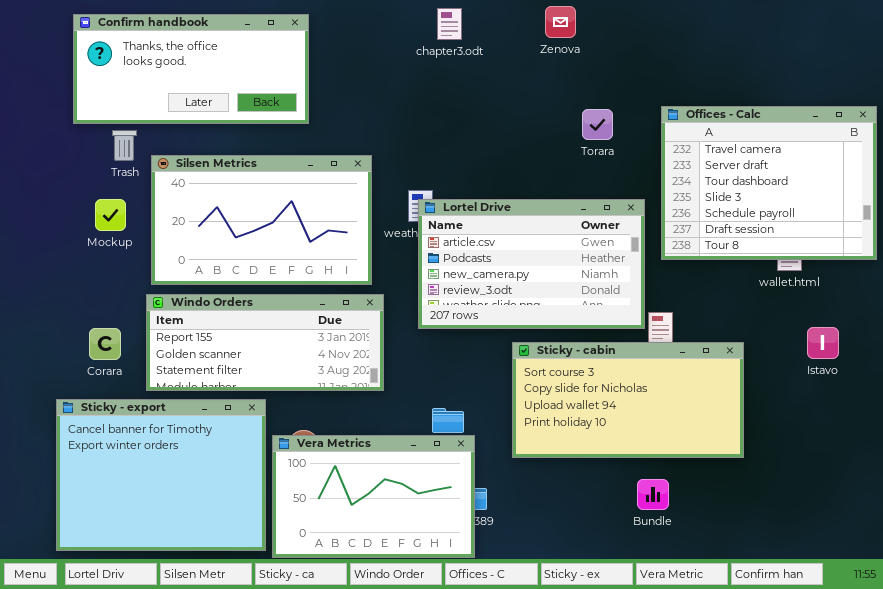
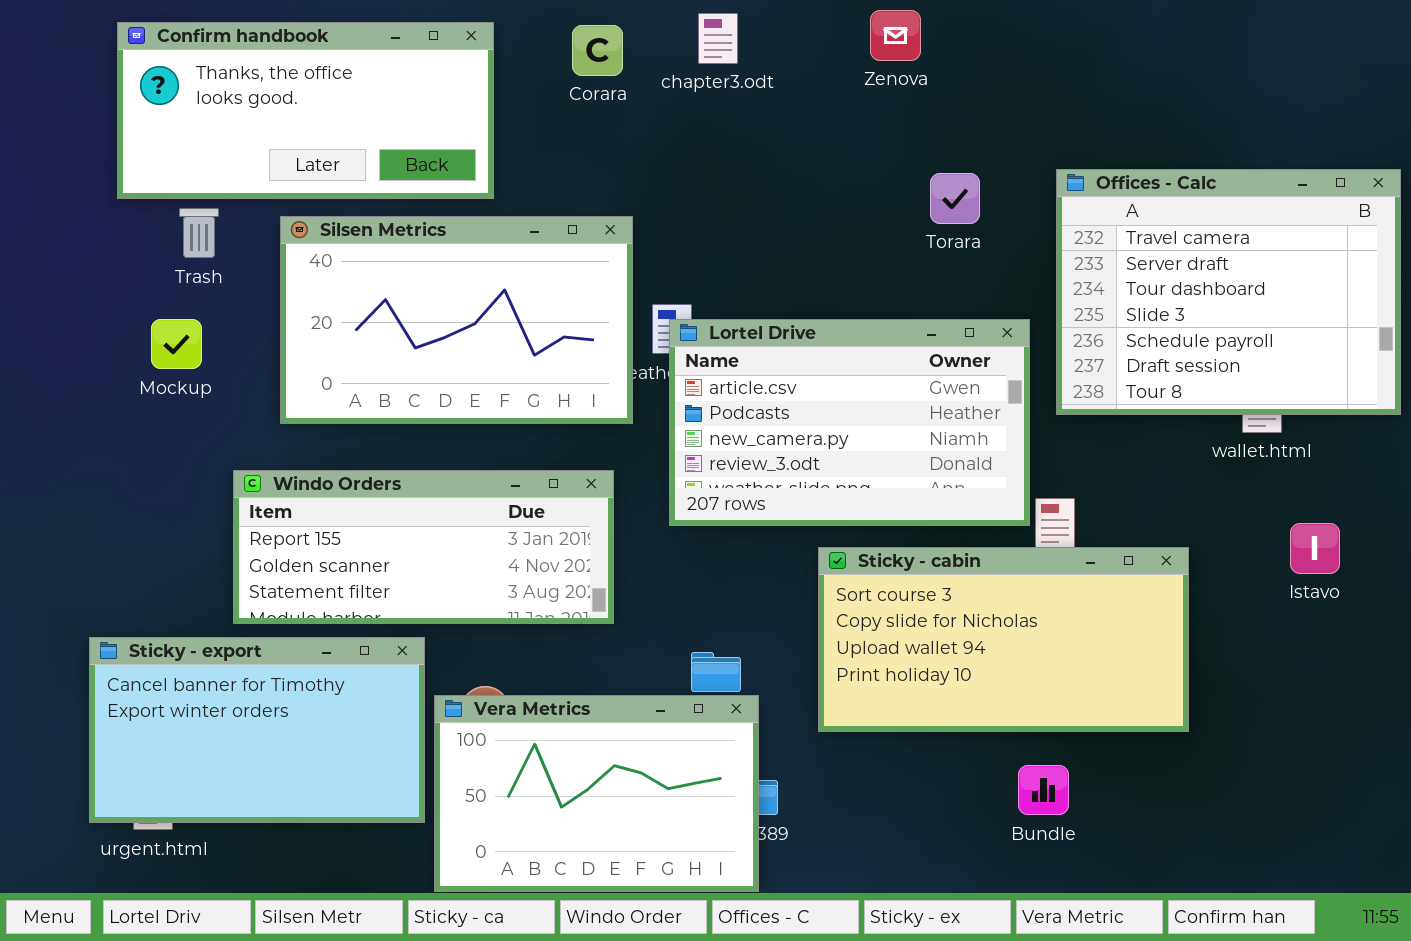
Silsen Metrics: [151,155,372,285] -> [280,216,633,424], moved
Corara: [89,328,121,360] -> [572,25,623,76], moved
Sticky - export: [56,399,266,551] -> [89,637,425,823], resized

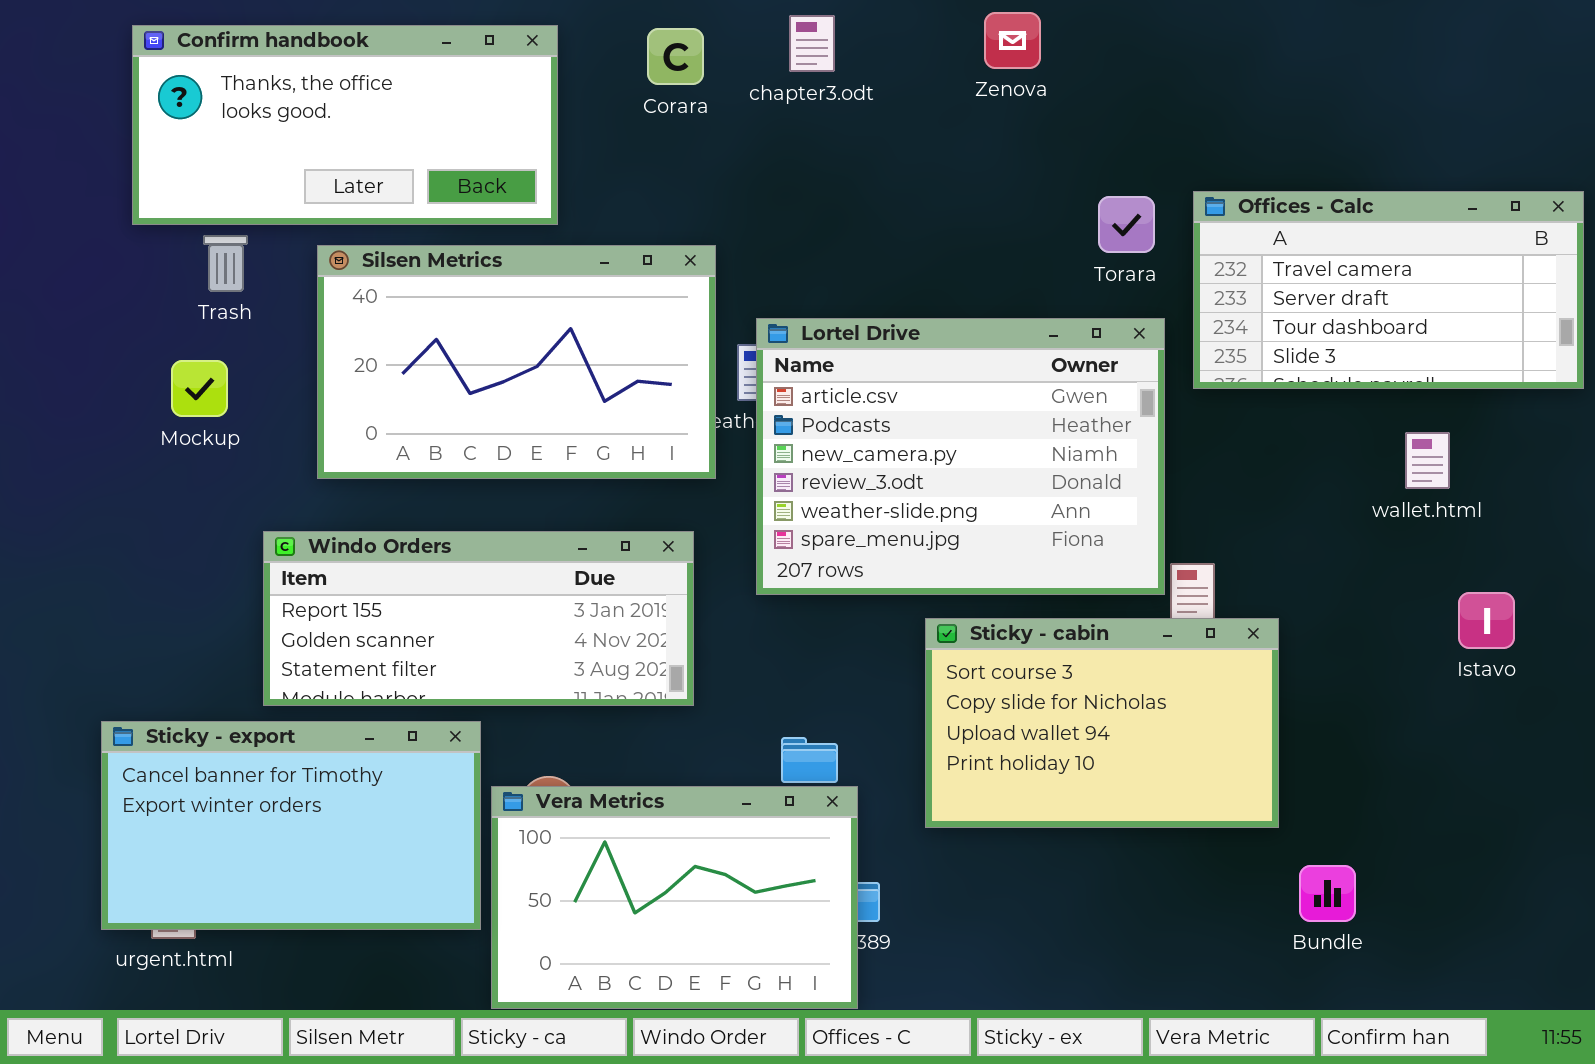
Offices - Calc: [1056,169,1401,415] -> [1193,191,1584,389], resized
Torara: [930,173,980,224] -> [1098,196,1155,253], moved
Lortel Drive: [669,319,1030,526] -> [756,318,1165,595], resized
Sticky - cabin: [818,547,1189,732] -> [925,618,1279,828], resized
Bundle: [1018,765,1069,815] -> [1299,865,1356,922], moved

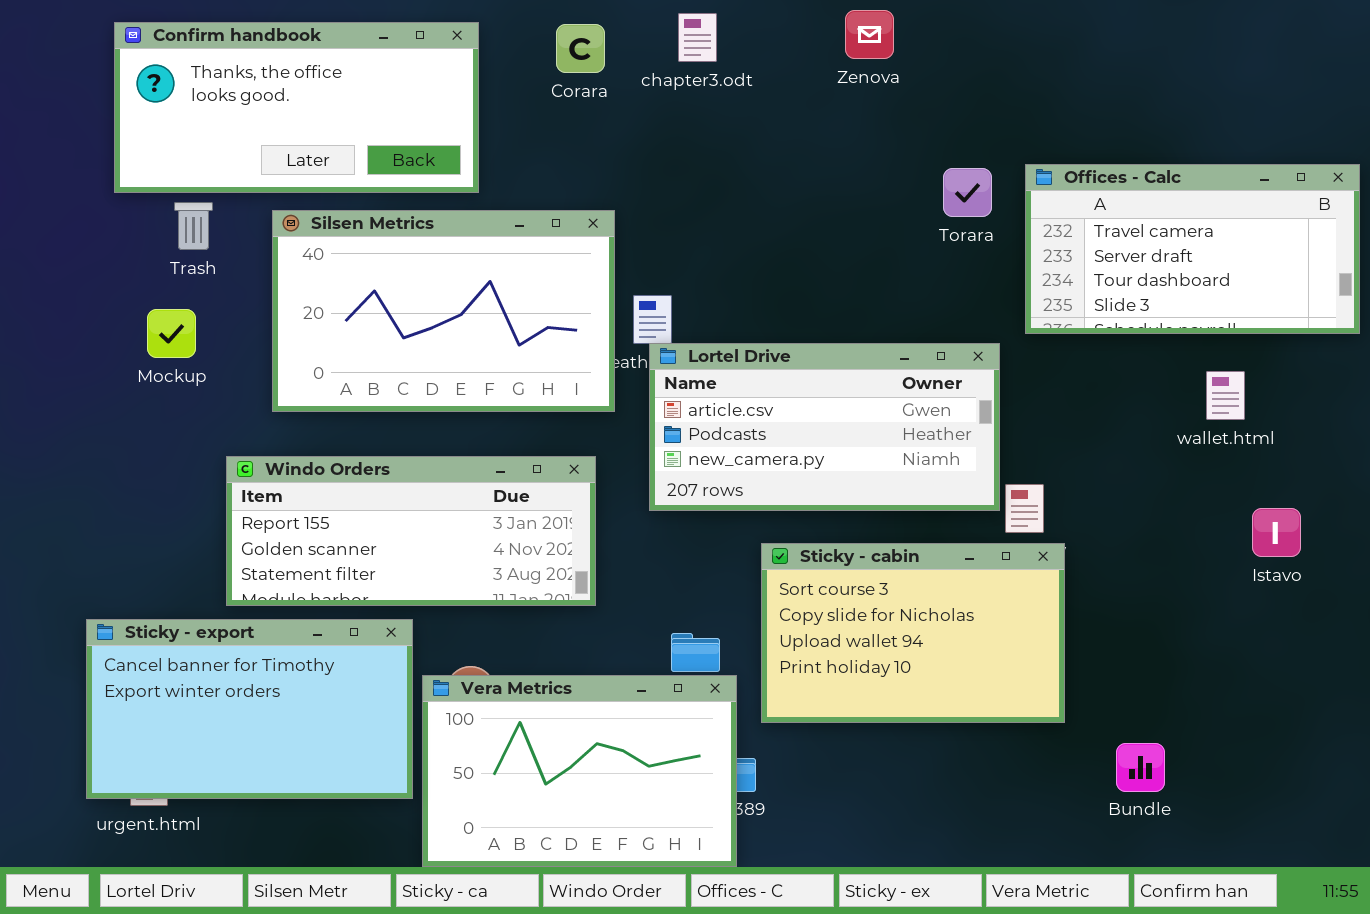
Lortel Drive: [756,318,1165,595] -> [649,343,1000,511], resized
Sticky - cabin: [925,618,1279,828] -> [761,543,1065,723], moved

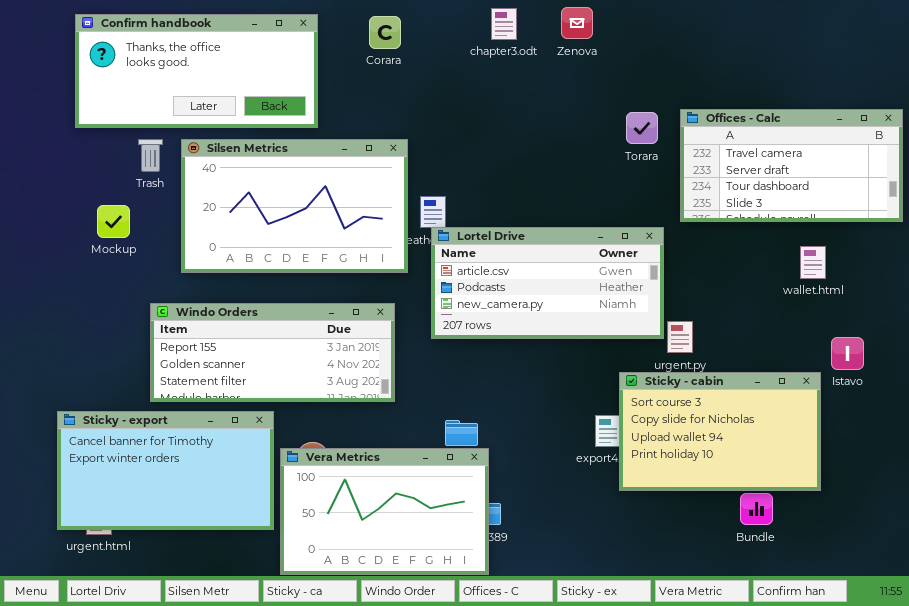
chapter3.odt: [678,13,717,62] -> [491,8,517,40], moved
Trash: [174,202,213,250] -> [138,139,163,172], moved
Sticky - cabin: [761,543,1065,723] -> [619,372,821,491], moved

